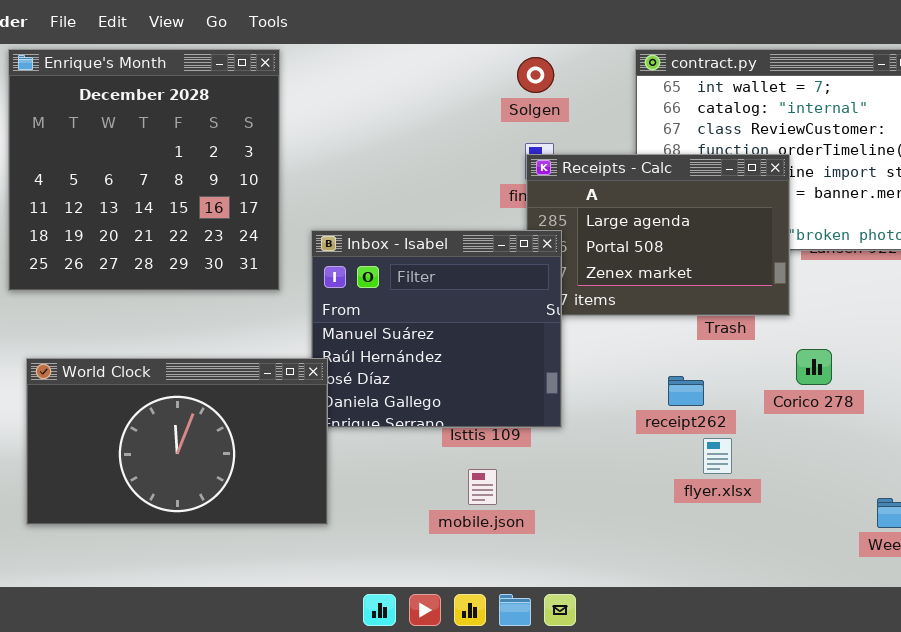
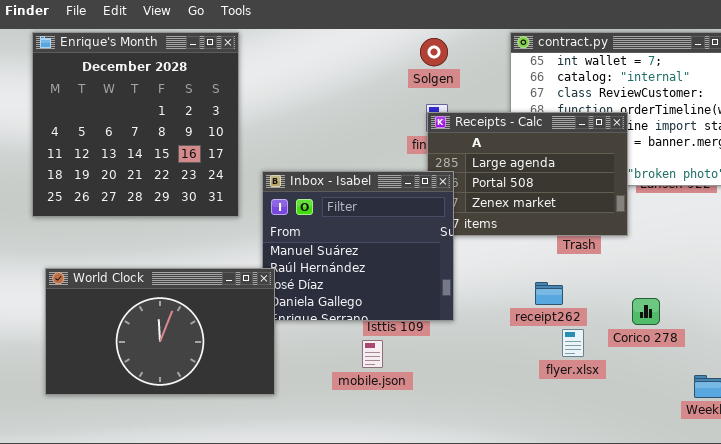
Corico 278: [796,349,832,385] -> [632,298,660,325], moved
mobile.json: [468,469,497,505] -> [362,340,383,368], moved

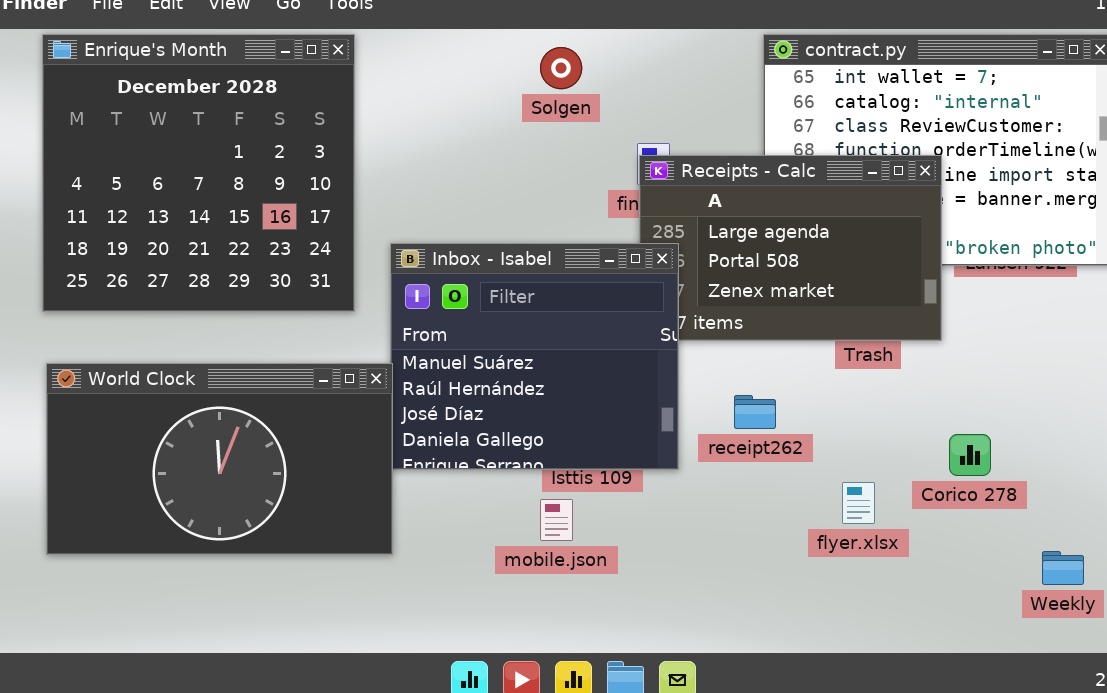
Solgen: [420,38,448,66] -> [540,47,582,89], moved
World Clock: [45,268,275,395] -> [46,363,393,555], moved
receipt262: [535,282,563,305] -> [734,395,776,429], moved

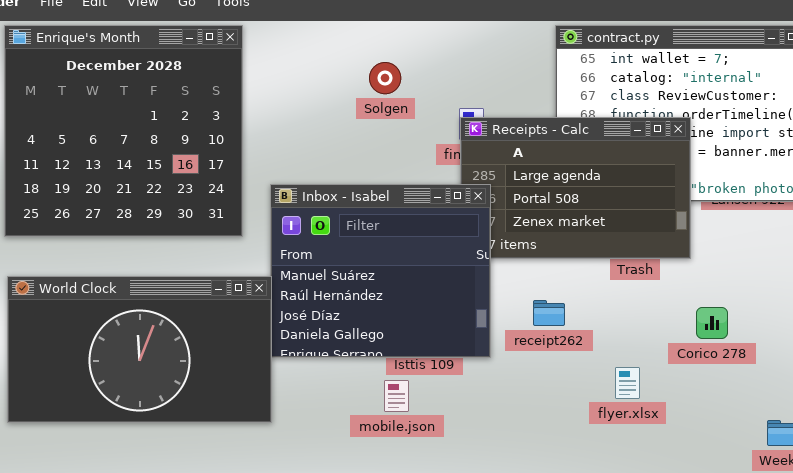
Solgen: [540,47,582,89] -> [369,62,401,94], moved
Corico 278: [949,434,991,476] -> [696,307,728,339], moved

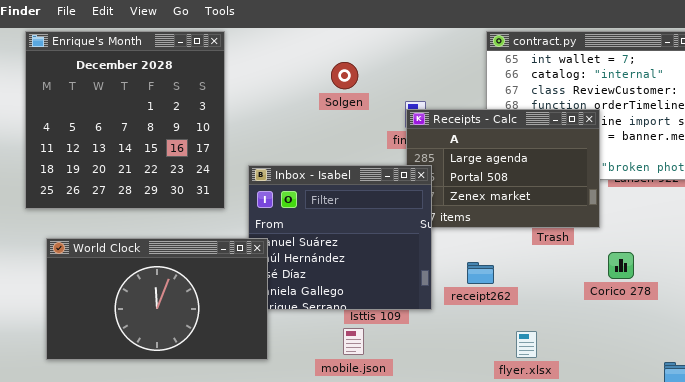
World Clock: [7,276,272,423] -> [46,238,268,360], moved
Corico 278: [696,307,728,339] -> [608,252,634,279], moved
flyer.xlsx: [615,367,640,399] -> [516,331,537,358], moved

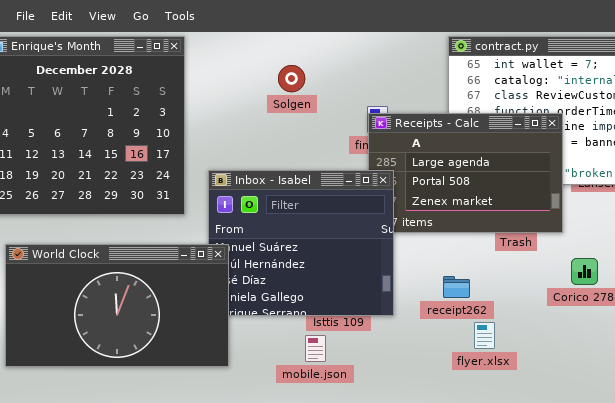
Solgen: [331,62,358,89] -> [278,65,305,92], moved
receipt262: [467,262,494,284] -> [443,276,470,298], moved
flyer.xlsx: [516,331,537,358] -> [474,322,495,349], moved

